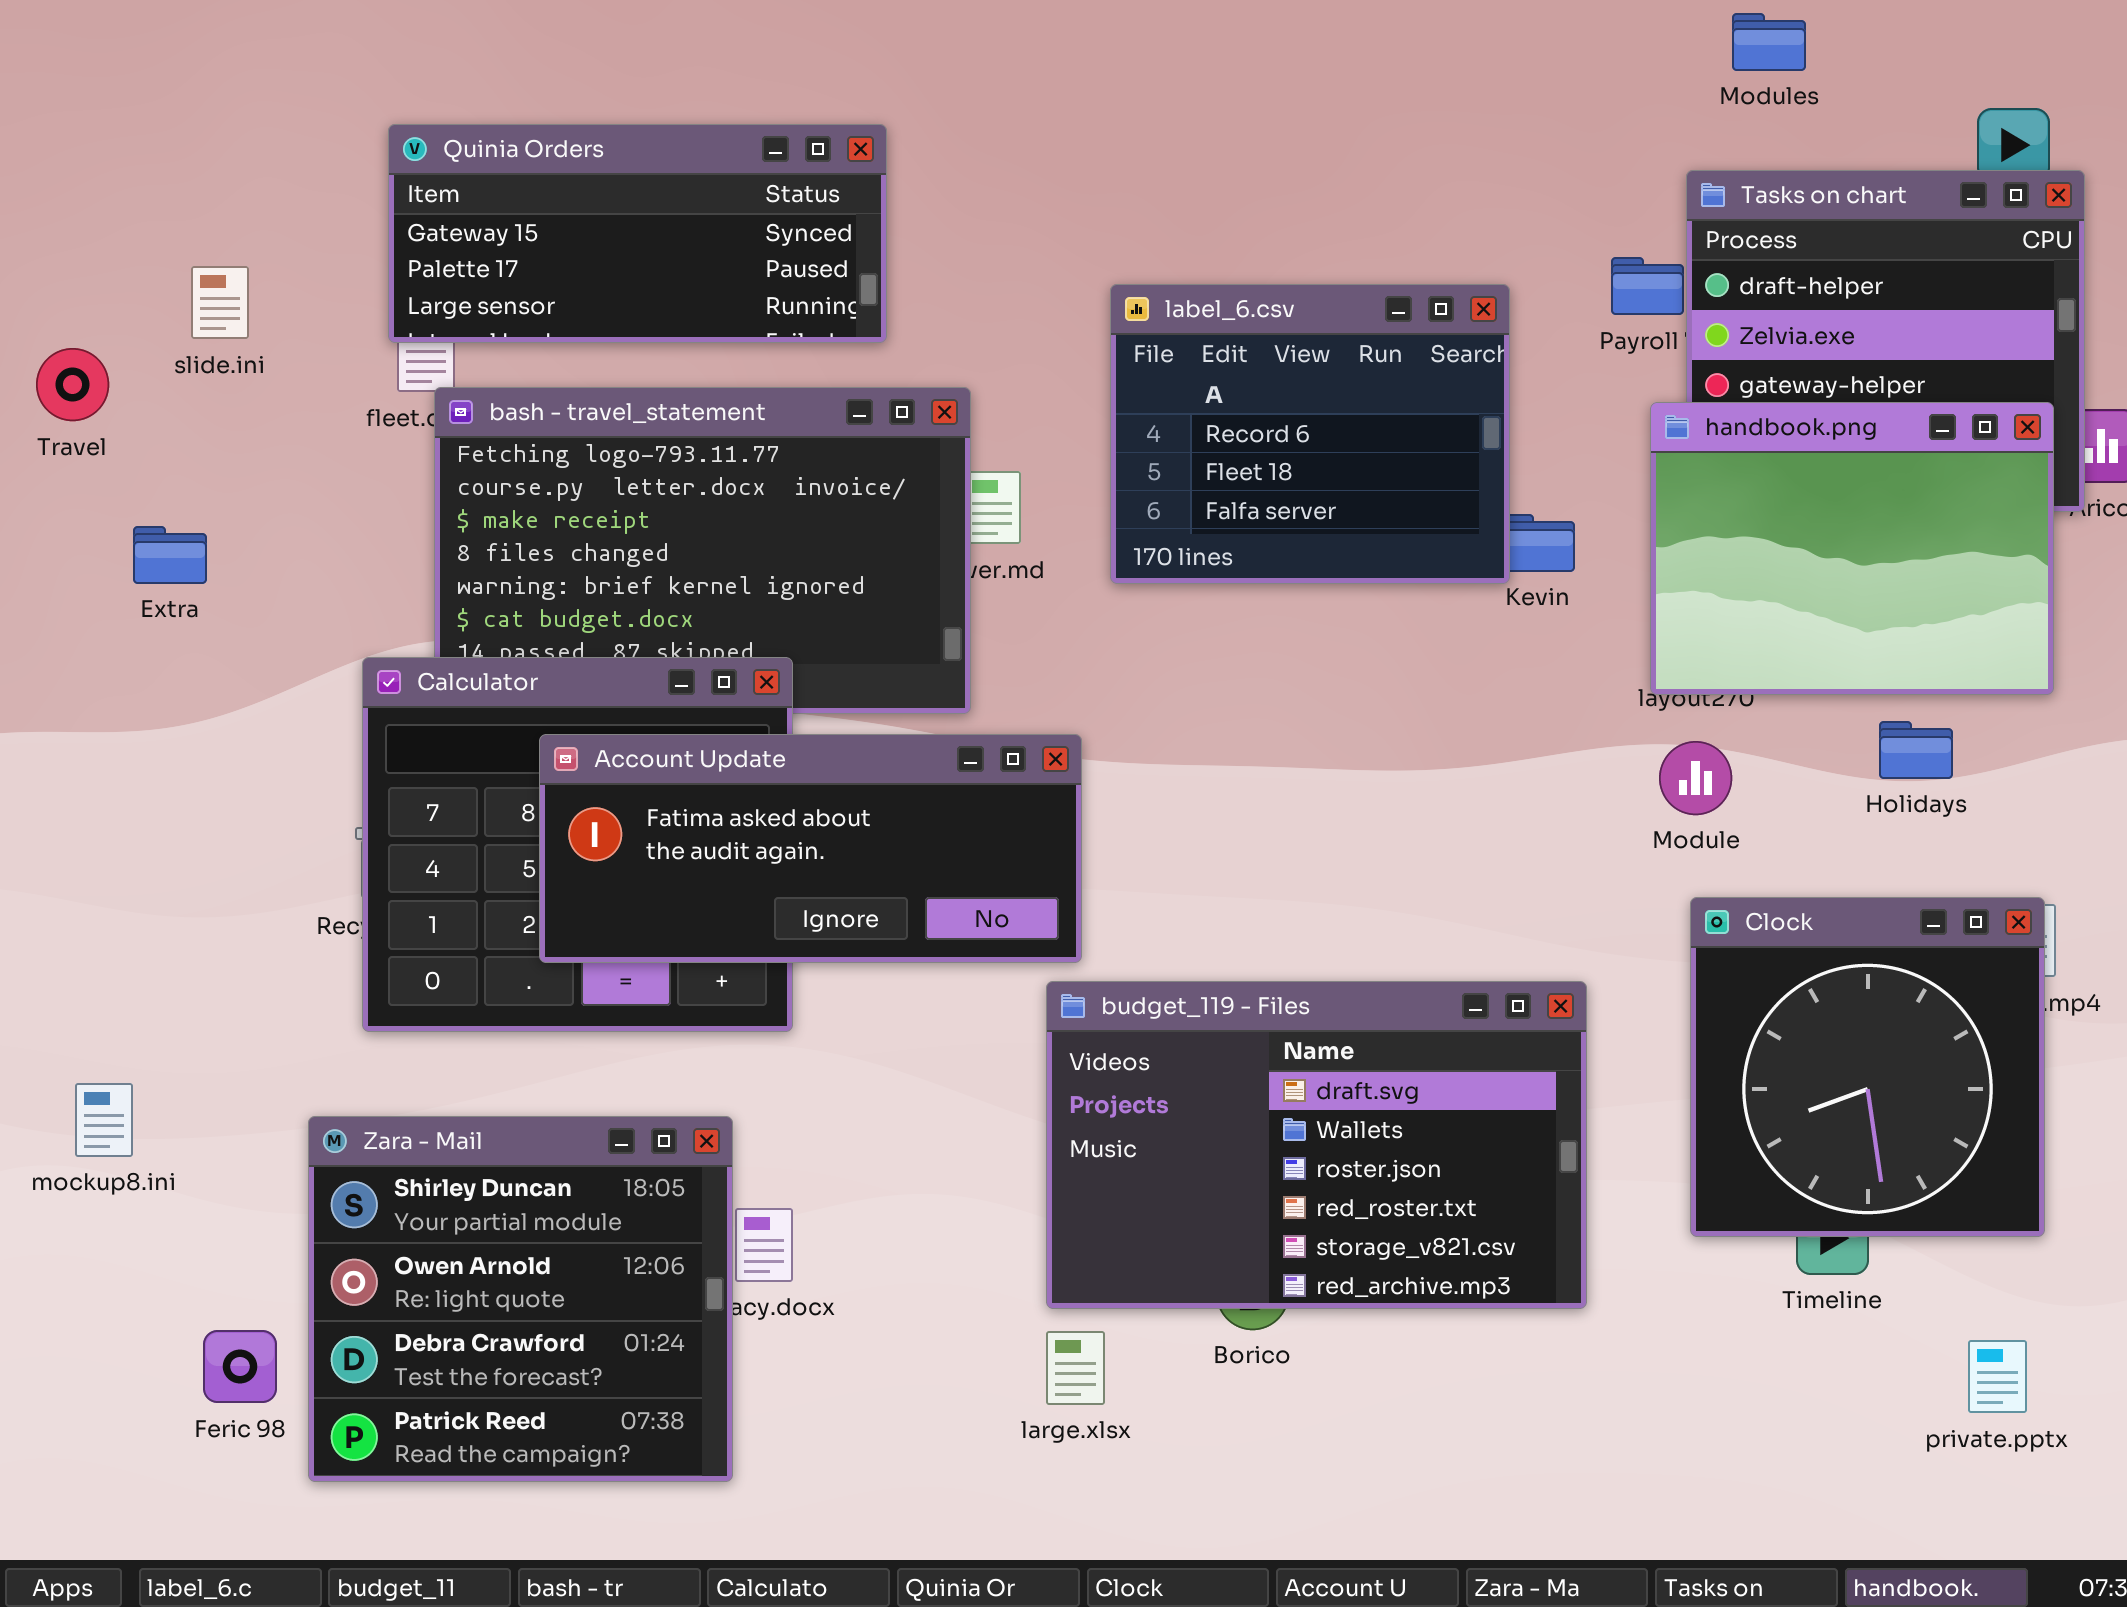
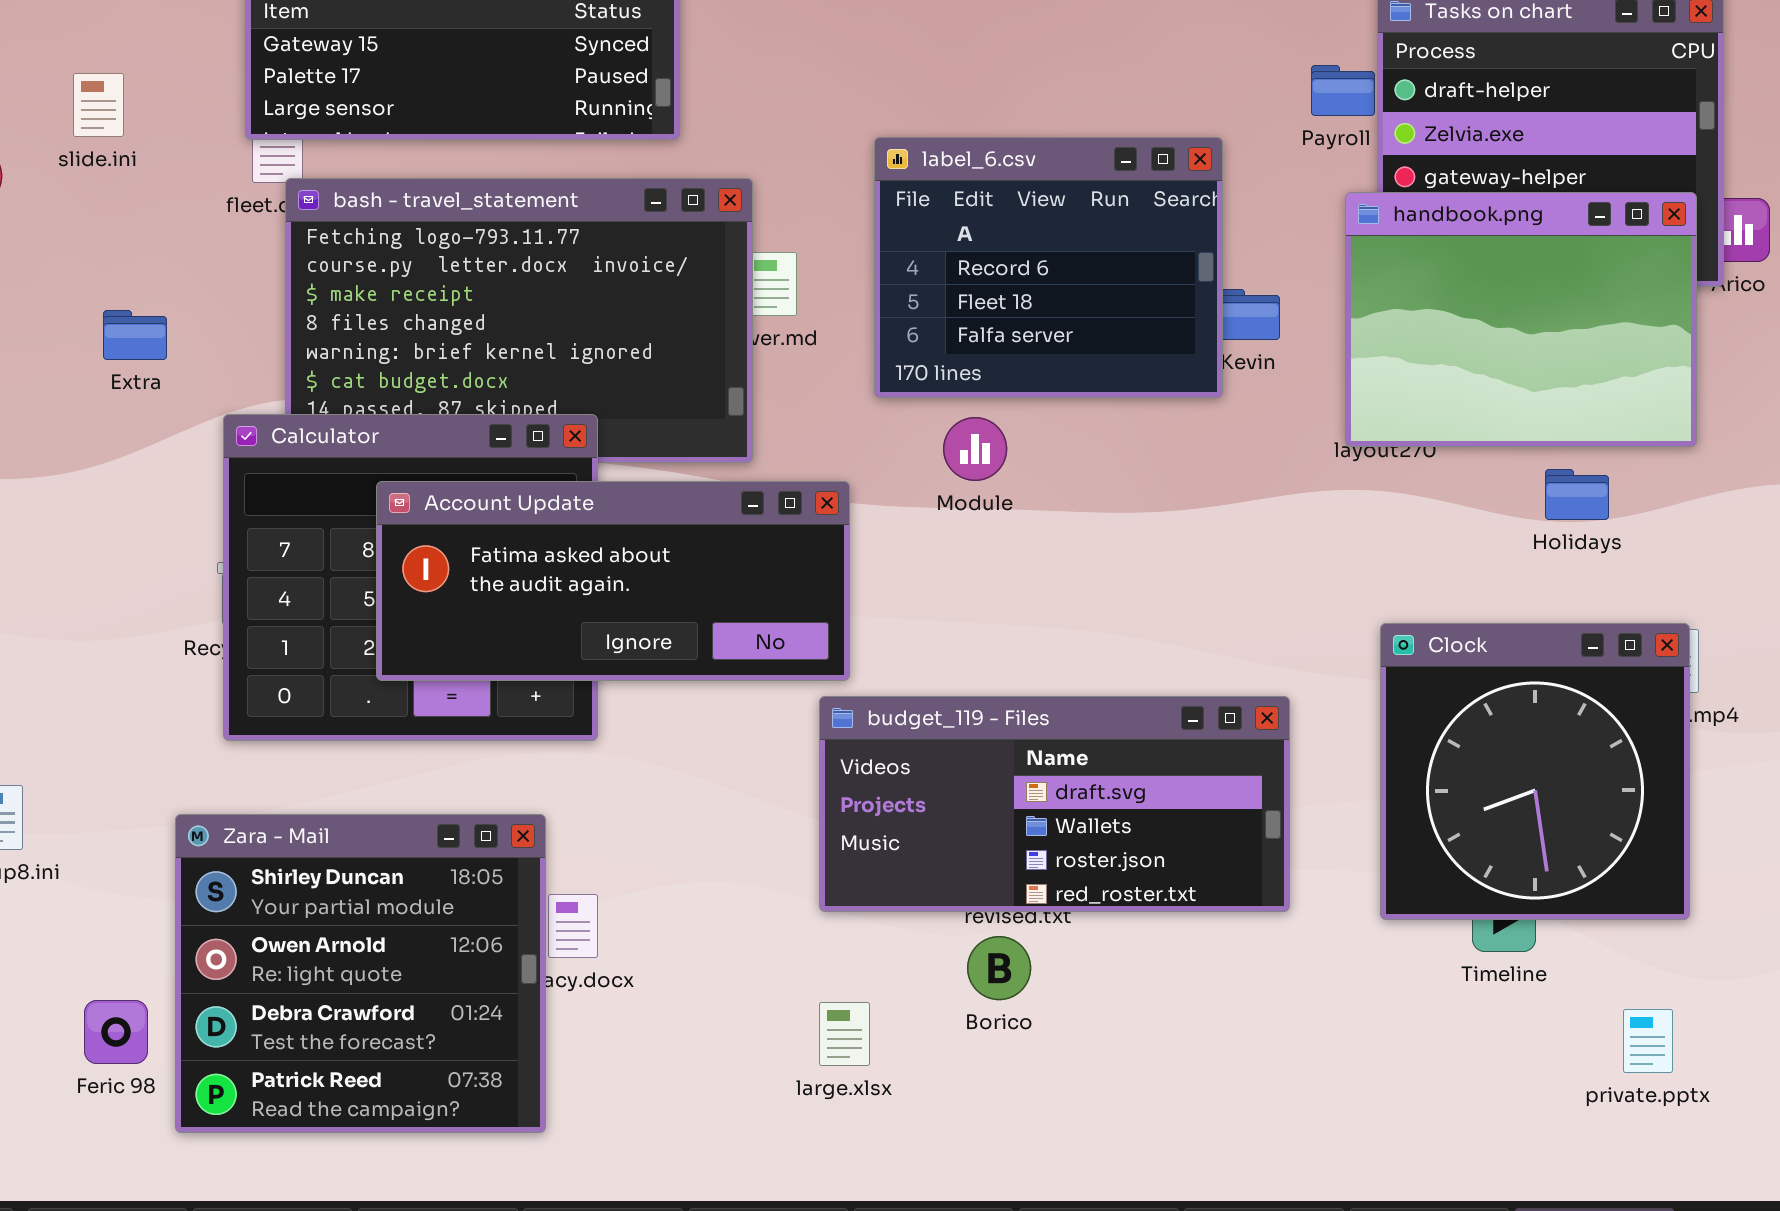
label_6.csv: [1110,284,1510,584] -> [874,137,1223,398], moved
Extra: [133,526,207,584] -> [103,310,167,360], moved
Module: [1659,741,1732,815] -> [943,417,1007,481], moved
budget_119 - Files: [1046,981,1587,1309] -> [819,696,1290,912], resized

